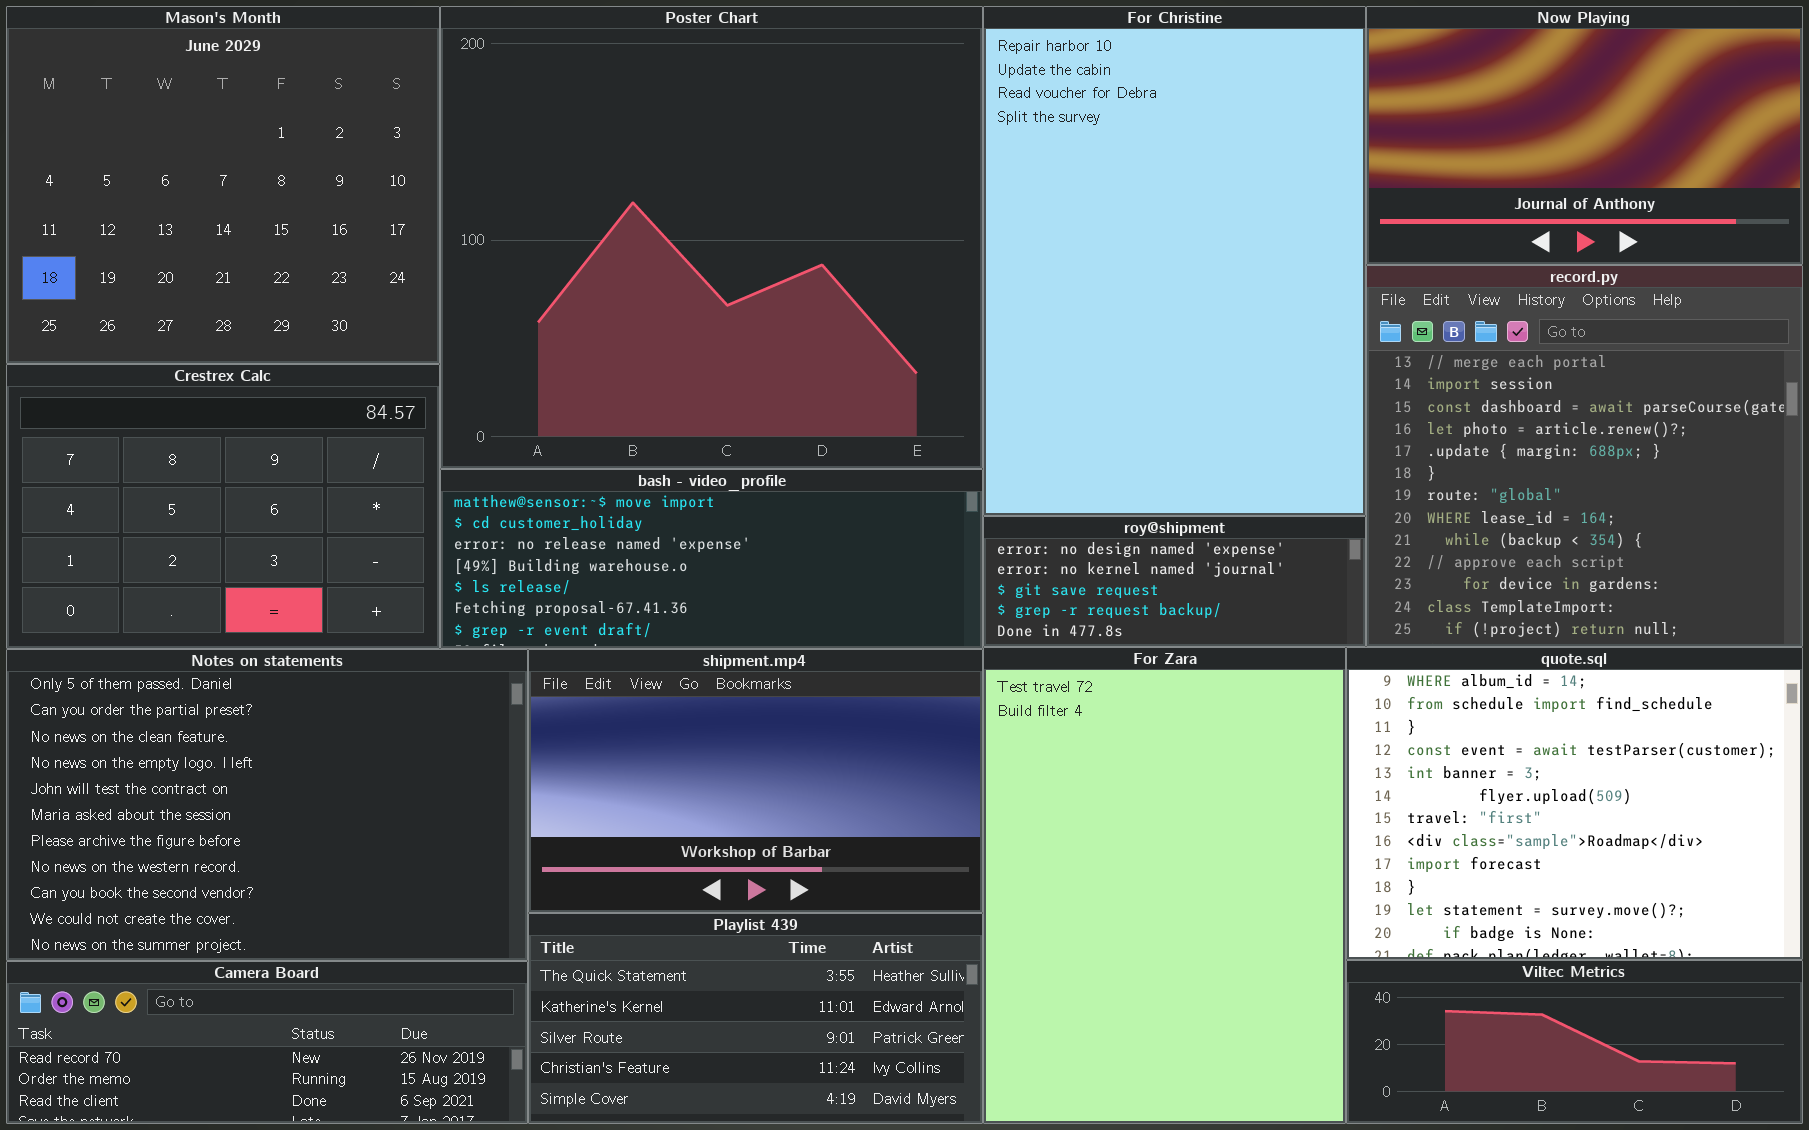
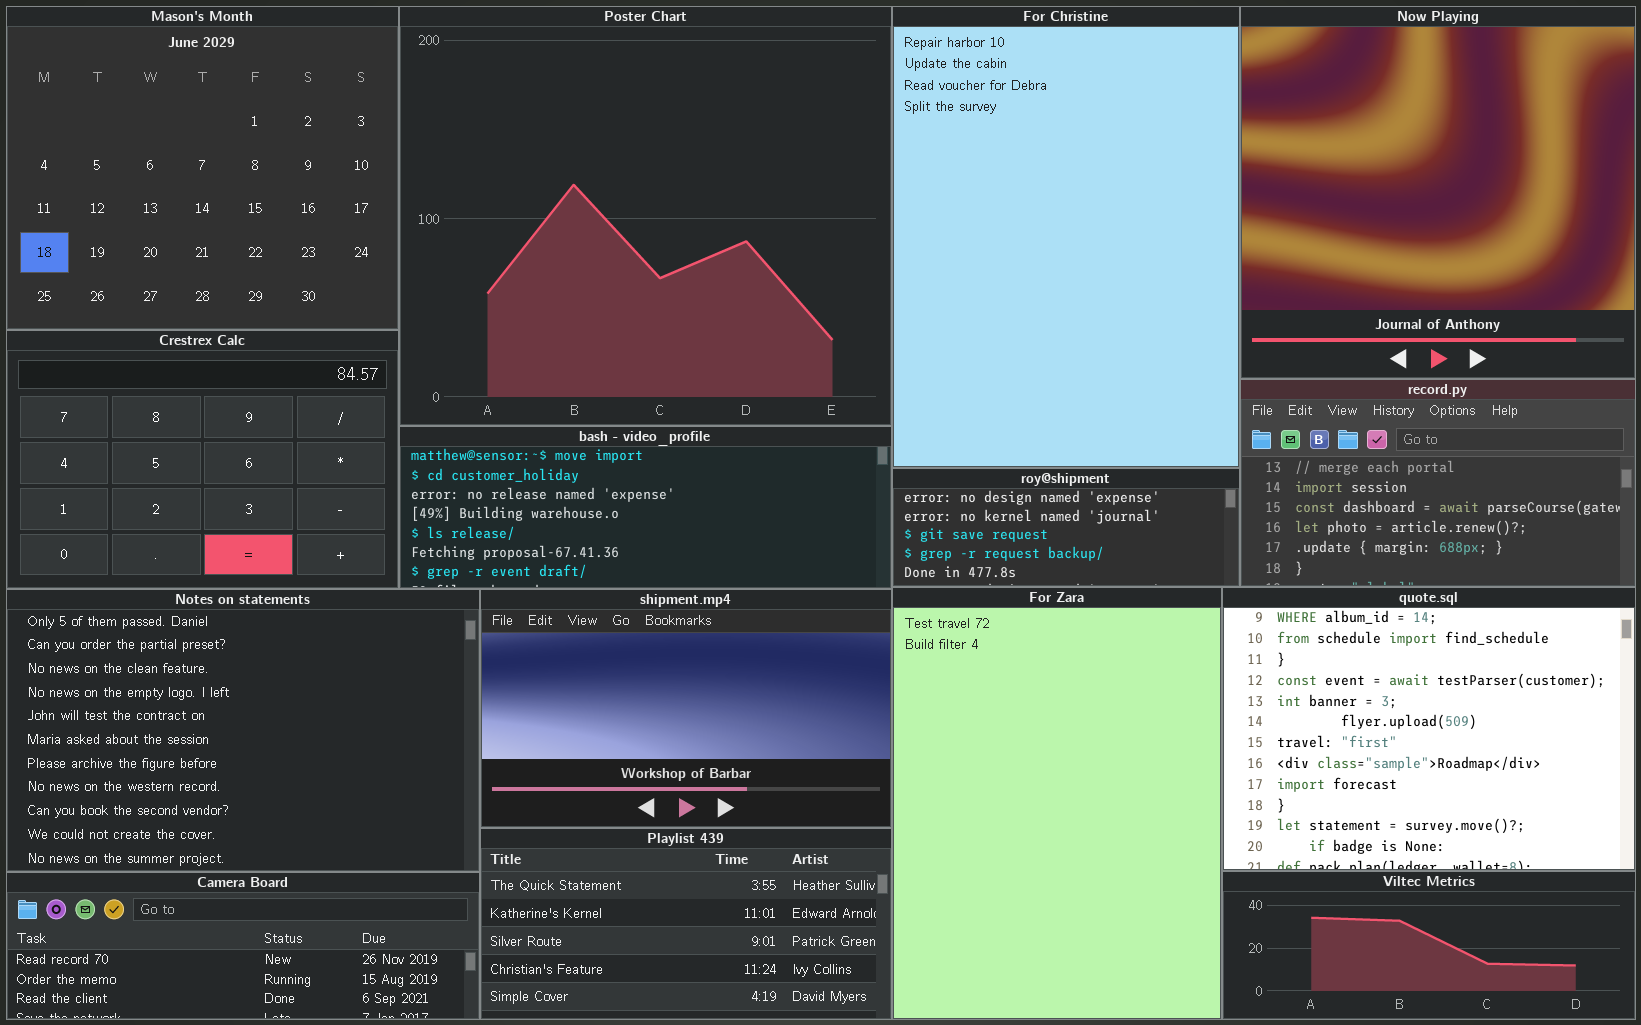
Now Playing: [1366,6,1803,265] -> [1240,6,1636,379], resized
record.py: [1366,265,1803,647] -> [1240,379,1636,587], resized

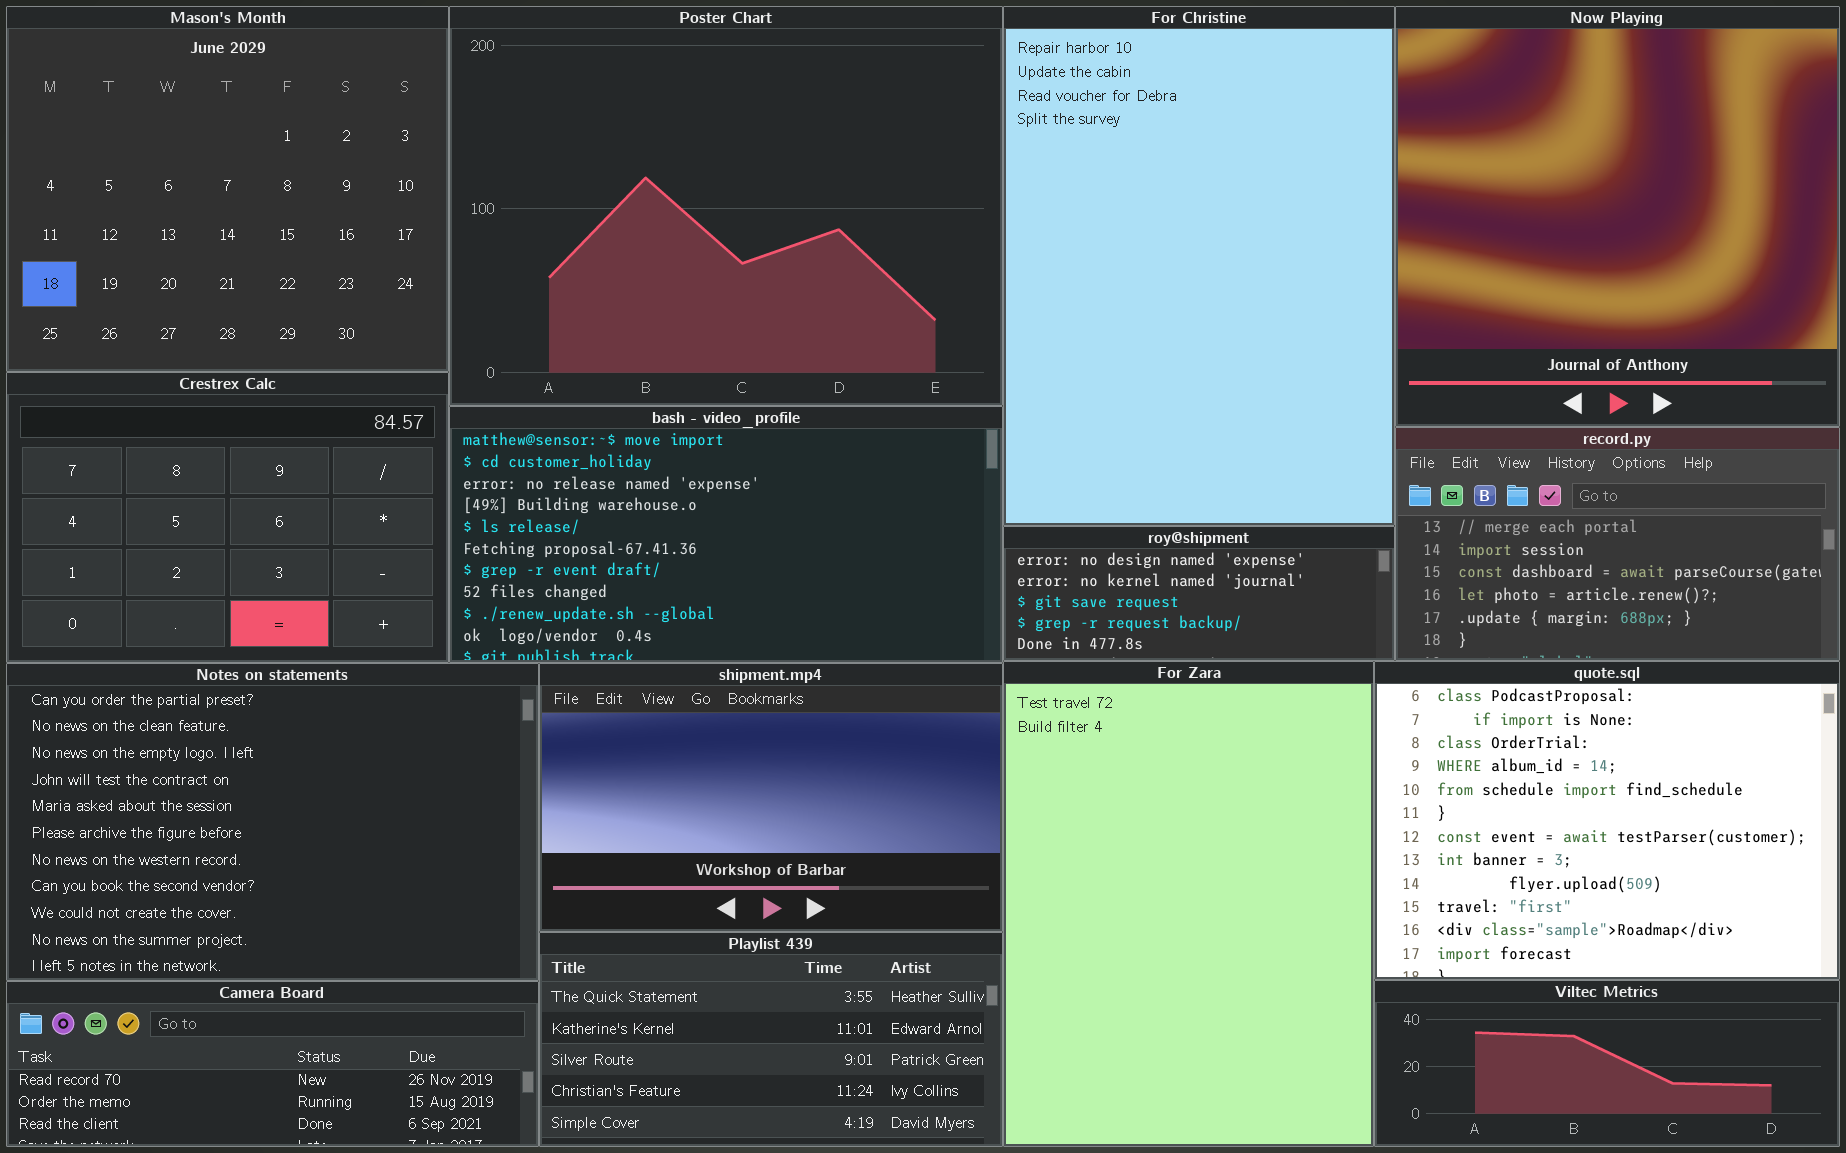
Poster Chart: [399,6,892,426] -> [449,6,1003,406], resized
bash - video_profile: [399,426,892,589] -> [449,406,1003,663], resized
quote.sql: [1222,587,1636,871] -> [1374,661,1840,980], scrolled up 3 rows
Notes on statements: [6,589,480,872] -> [6,663,539,981], scrolled down 1 row

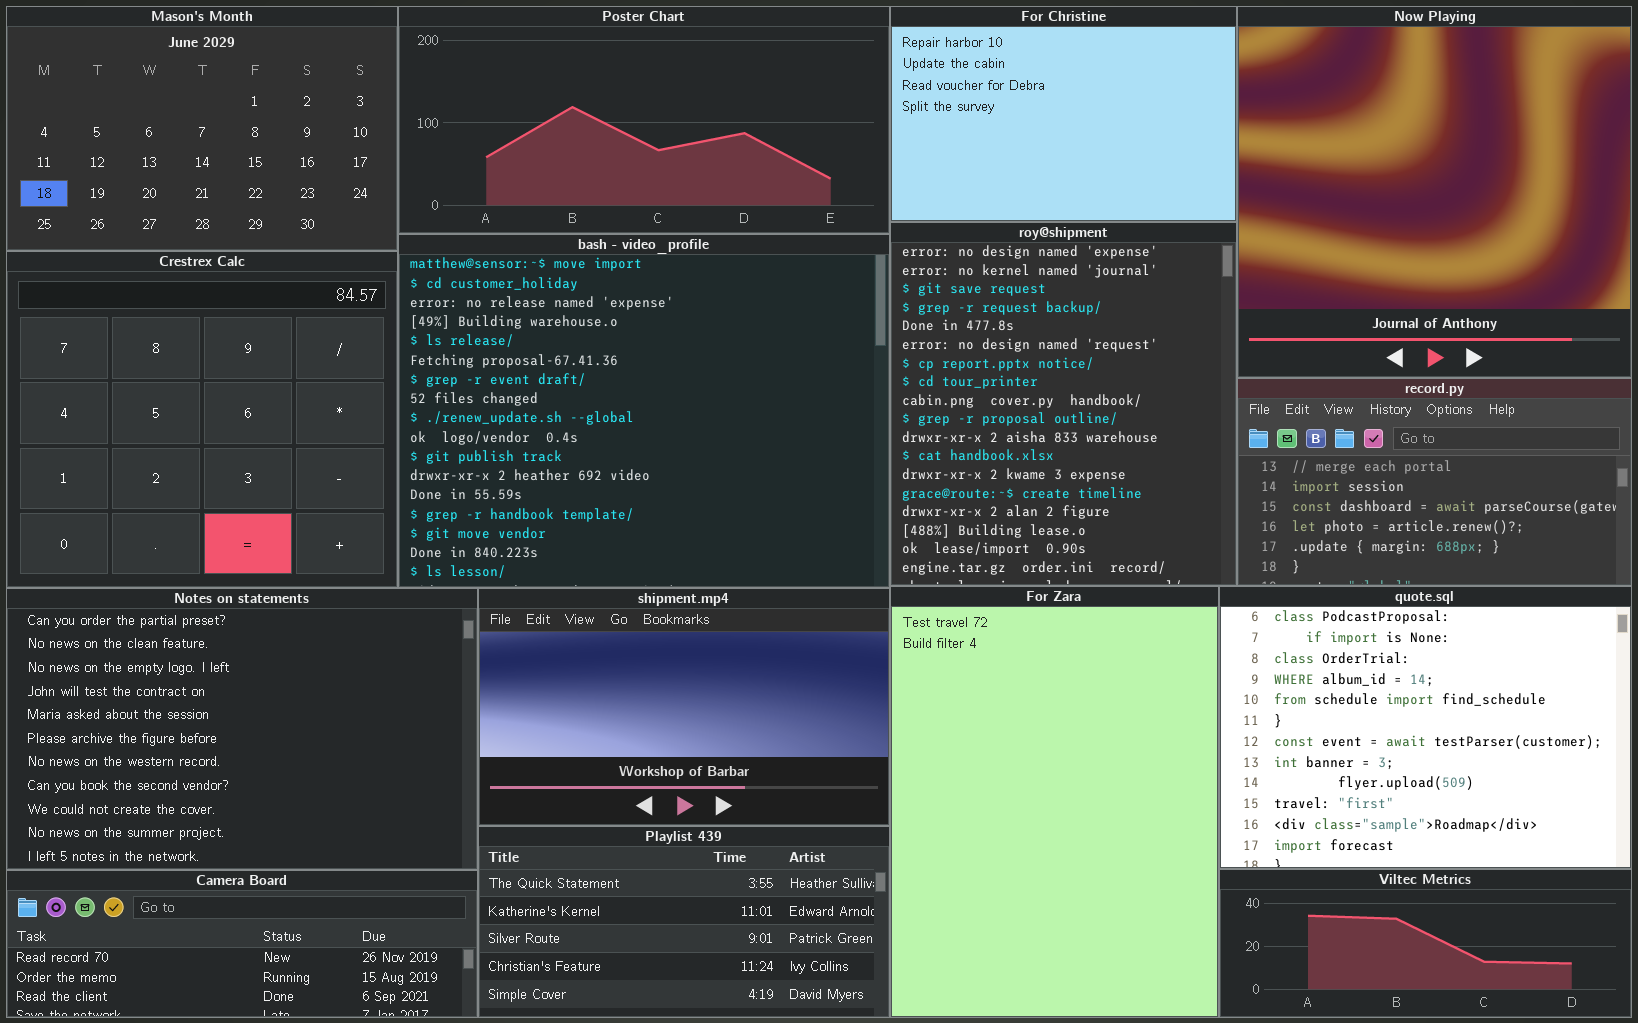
Mason's Month: [6,6,449,372] -> [6,6,398,251], resized
Poster Chart: [449,6,1003,406] -> [398,6,890,234], resized
For Christine: [1003,6,1395,526] -> [890,6,1237,222], resized
Crestrex Calc: [6,372,449,663] -> [6,251,398,588], resized
bash - video_profile: [449,406,1003,663] -> [398,234,890,588], resized
roy@shipment: [1003,526,1395,661] -> [890,222,1237,586], resized

